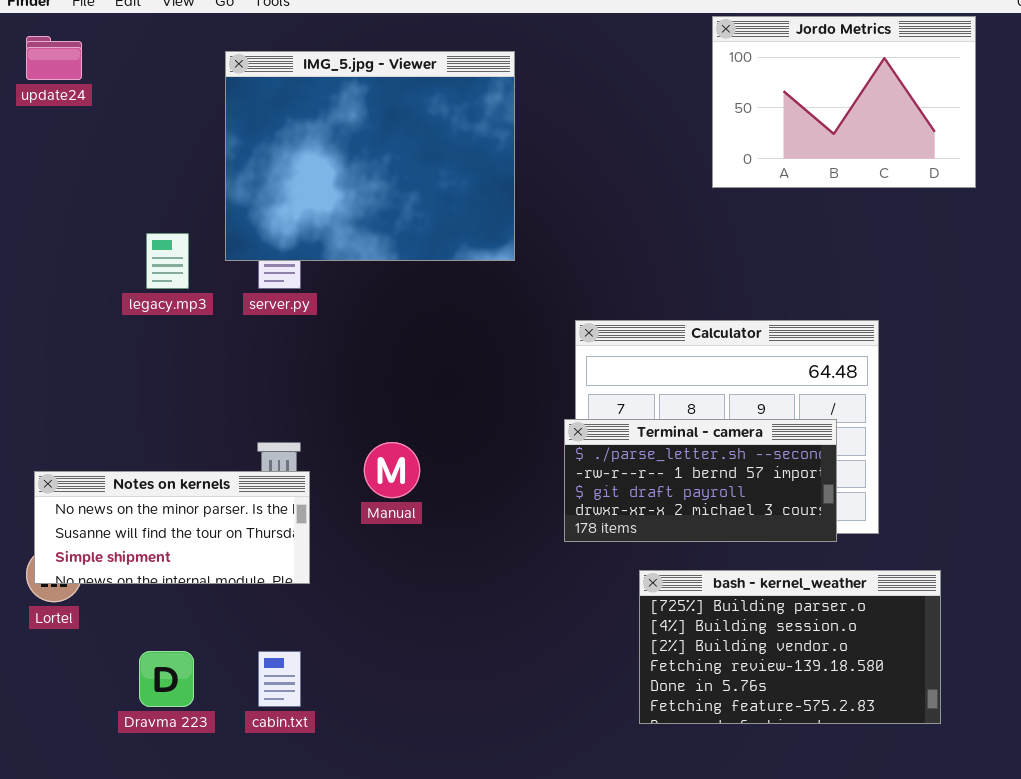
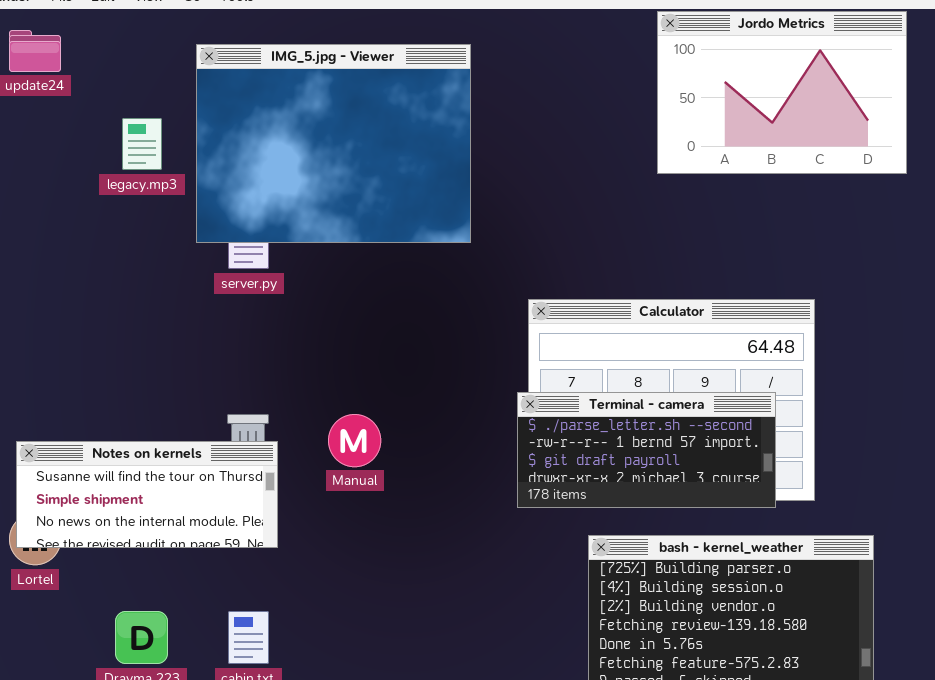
legacy.mp3: [146,233,189,289] -> [122,118,162,170], moved
Notes on kernels: [34,471,310,584] -> [16,441,278,548], scrolled down 1 row

